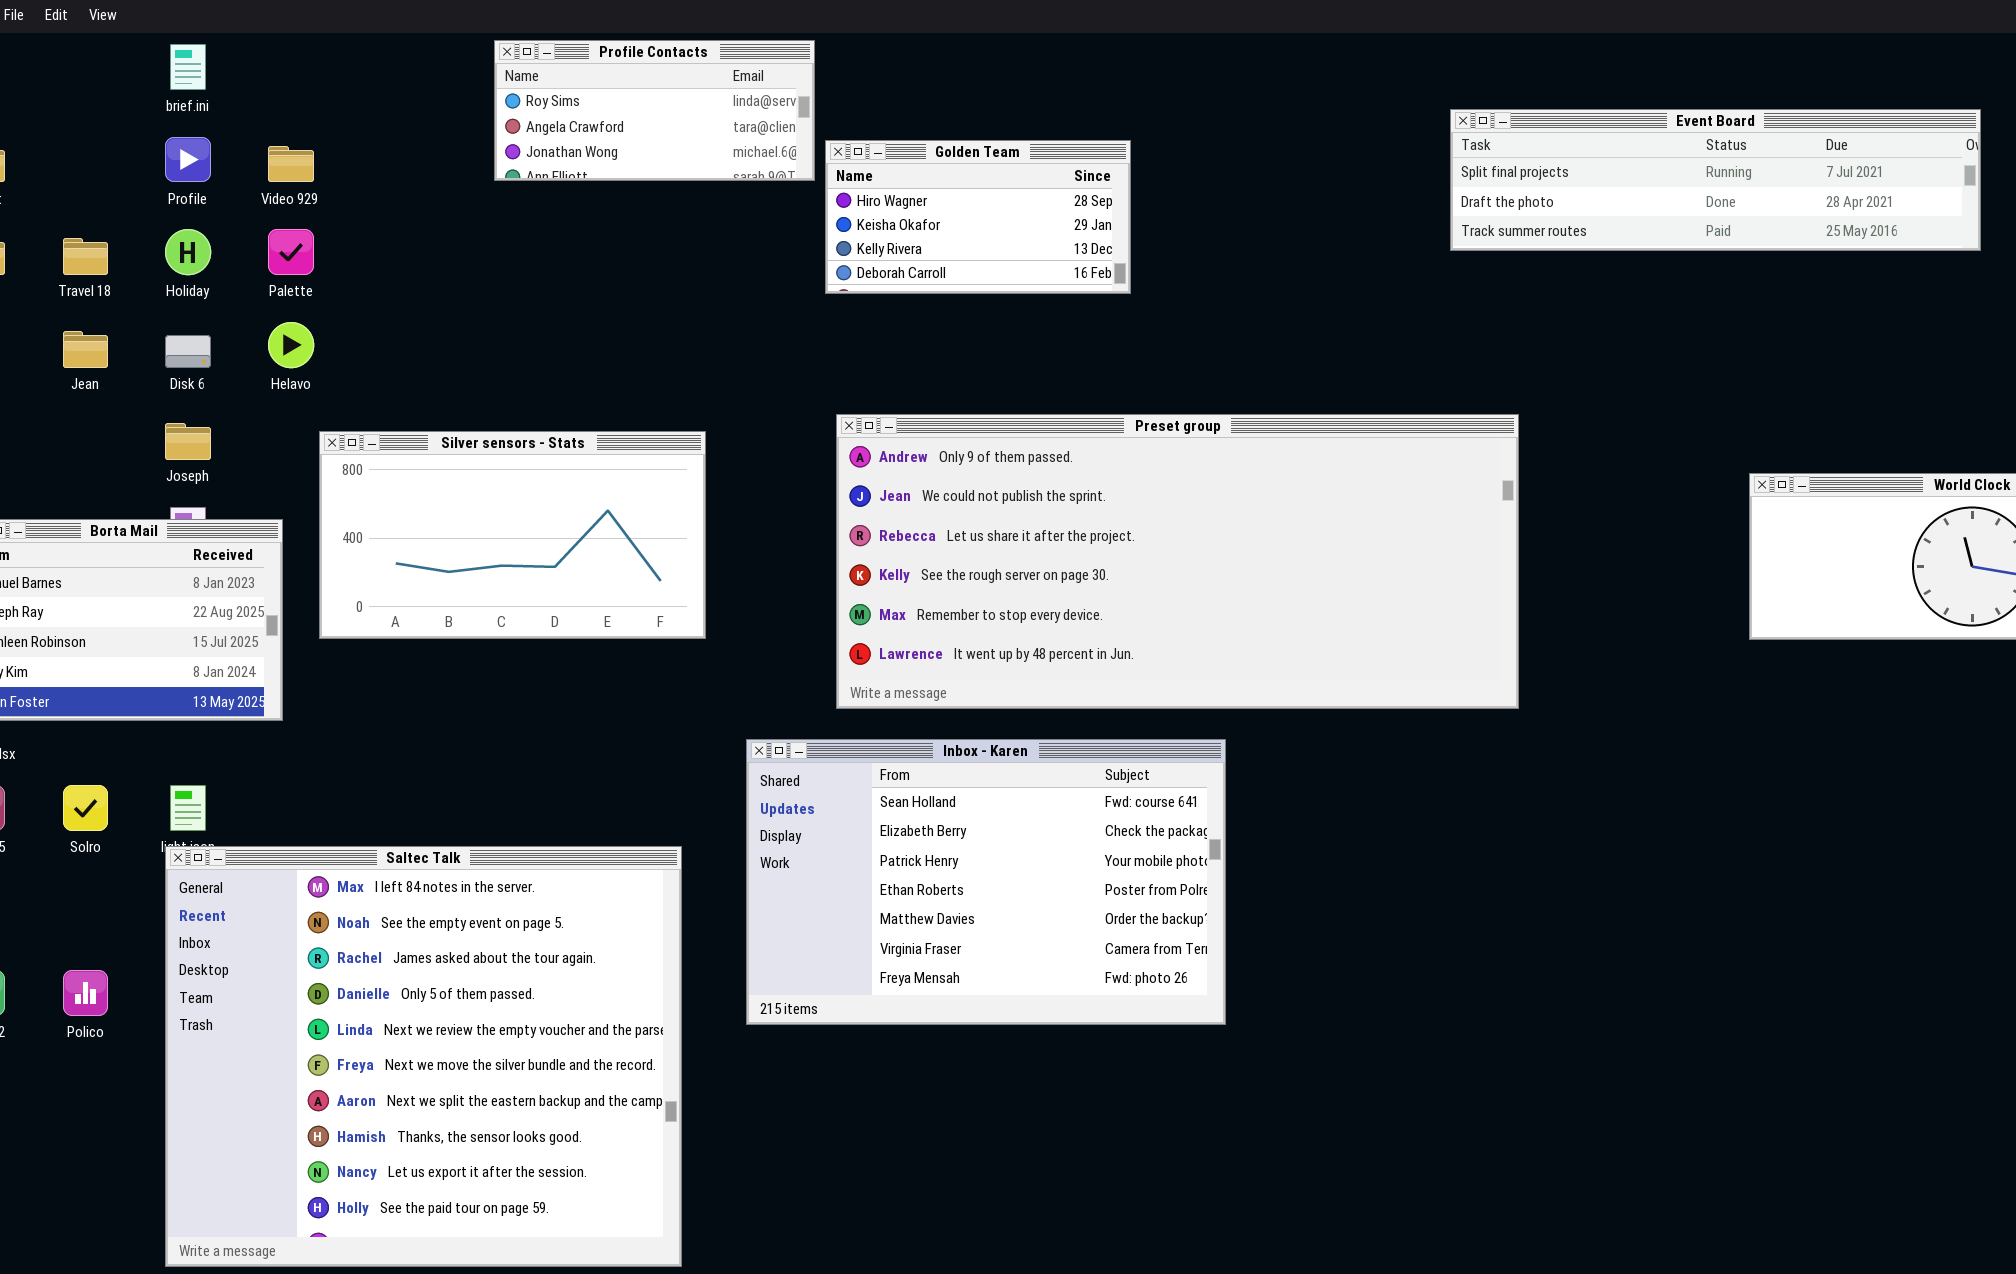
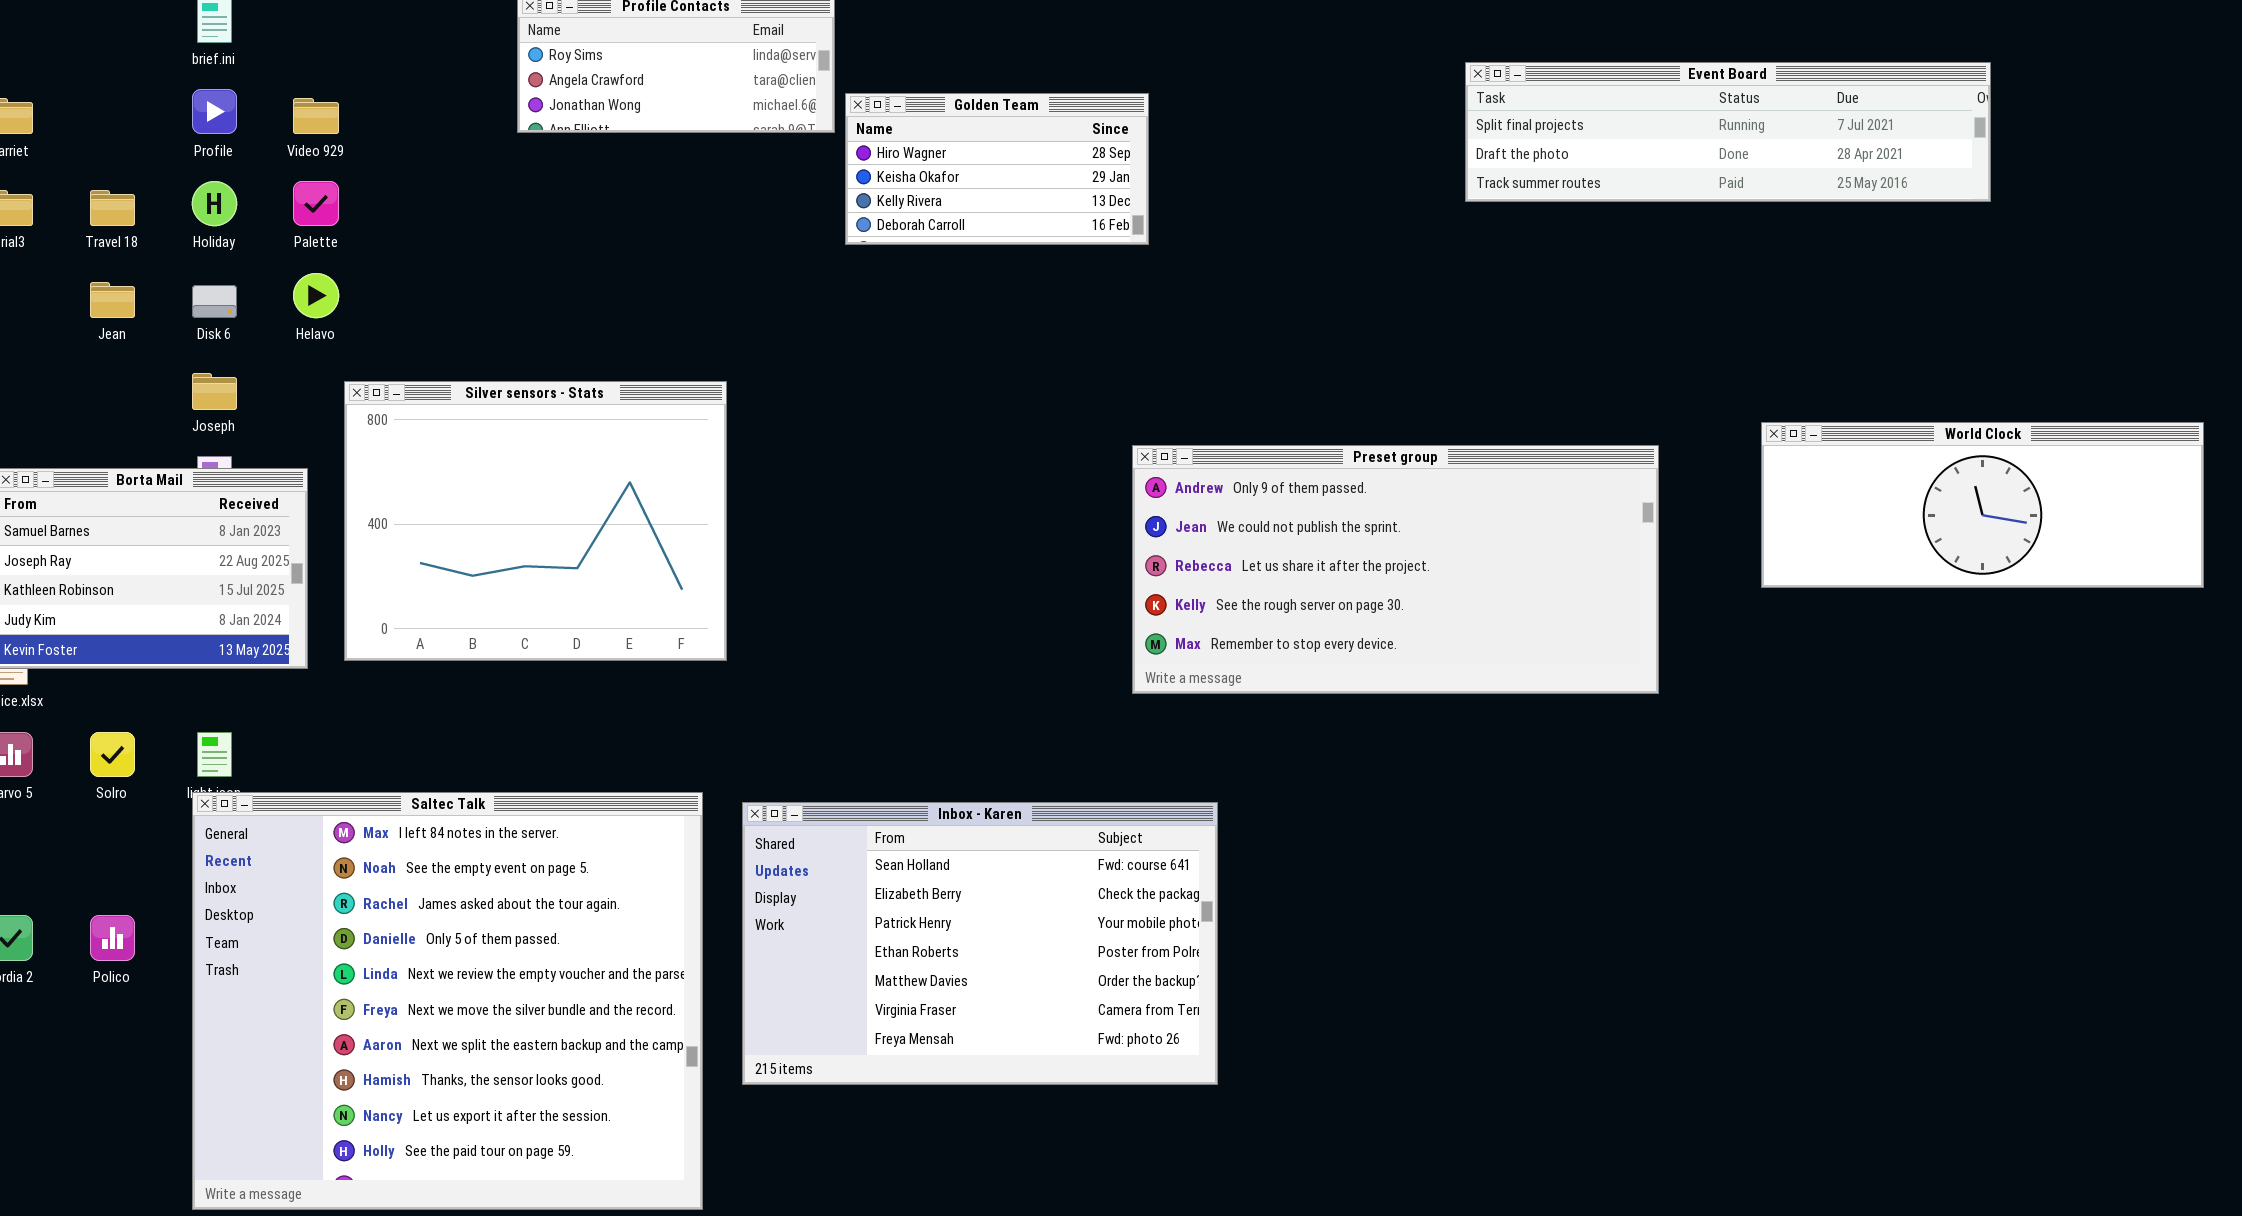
Preset group: [836,414,1519,709] -> [1132,445,1659,694], moved, resized
Silver sensors - Stats: [319,431,706,639] -> [344,381,727,661], resized
Inbox - Karen: [746,739,1226,1025] -> [742,802,1218,1085], moved

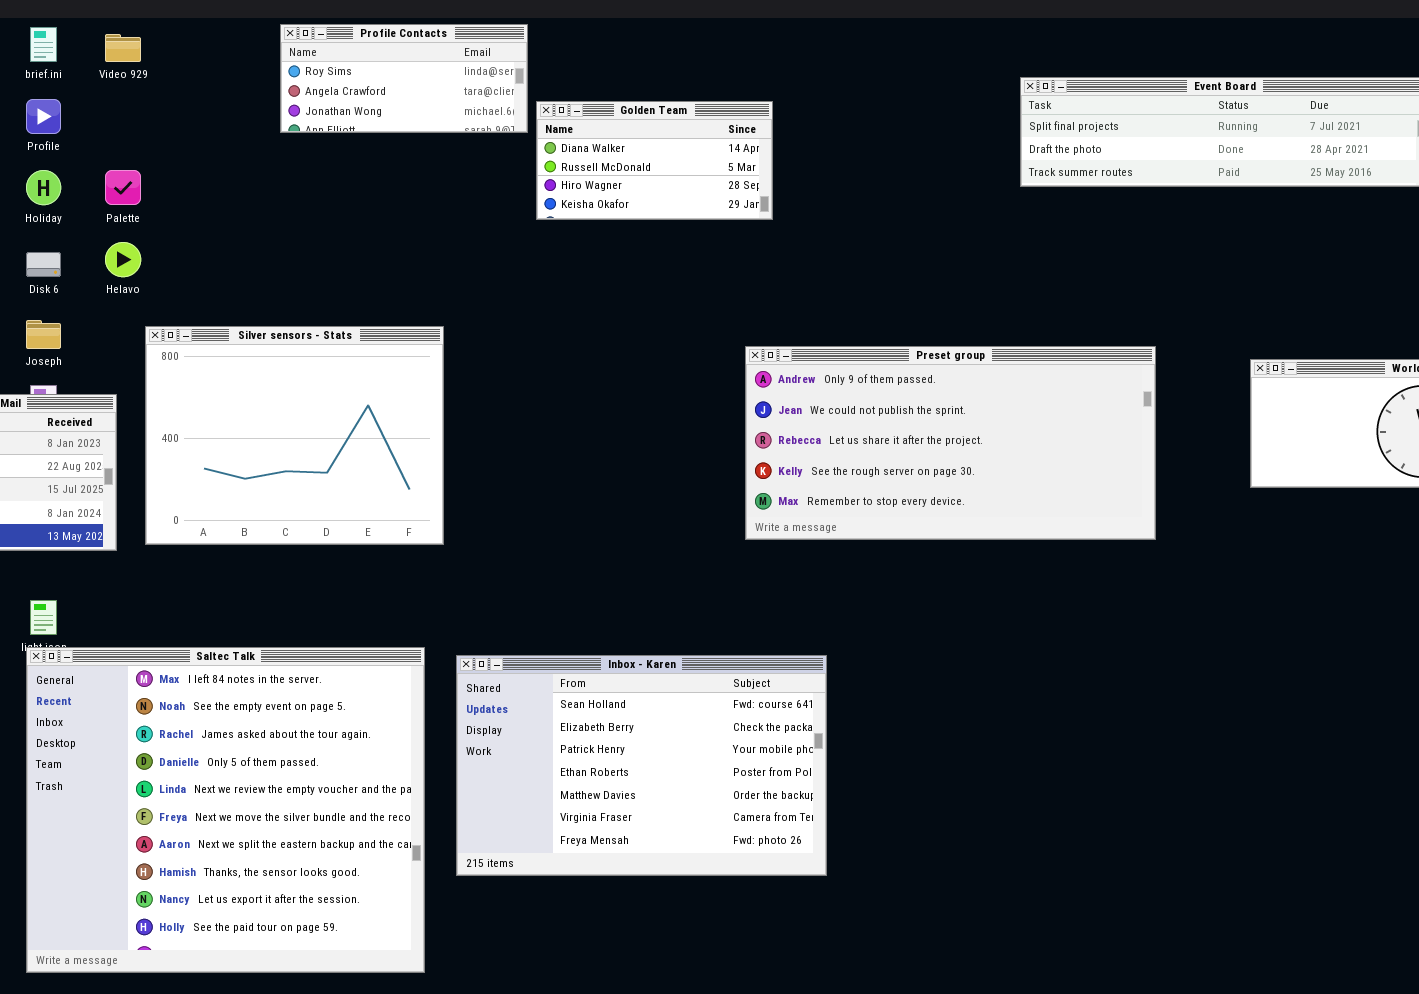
Golden Team: [845,93,1149,245] -> [536,101,773,220], scrolled up 2 rows
Video 929: [293,98,339,134] -> [105,34,141,62], moved
Preset group: [1132,445,1659,694] -> [745,346,1156,540], moved

